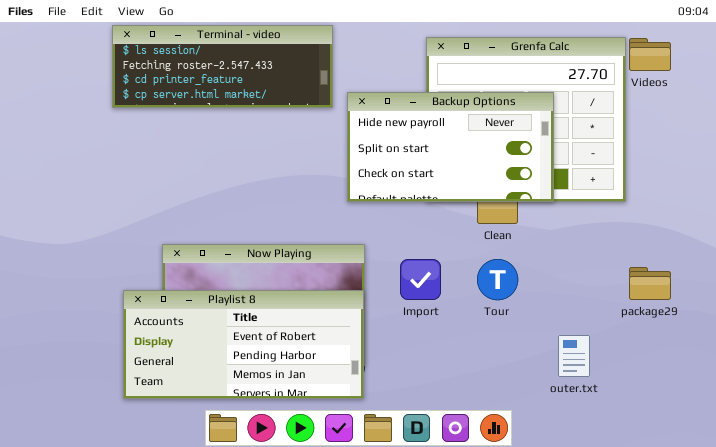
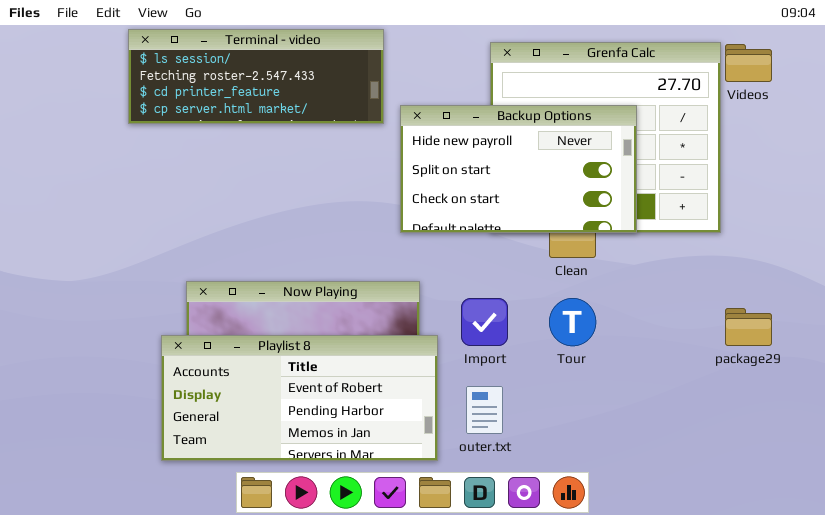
Playlist 8: [123,290,364,399] -> [161,335,438,461], moved
outer.txt: [558,335,590,377] -> [466,386,503,434], moved

